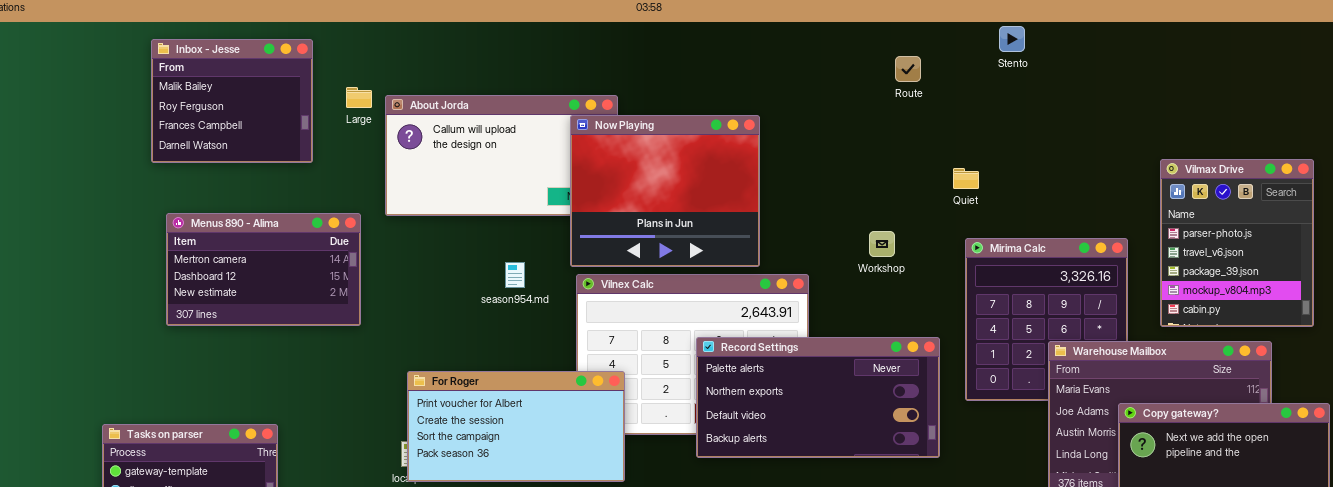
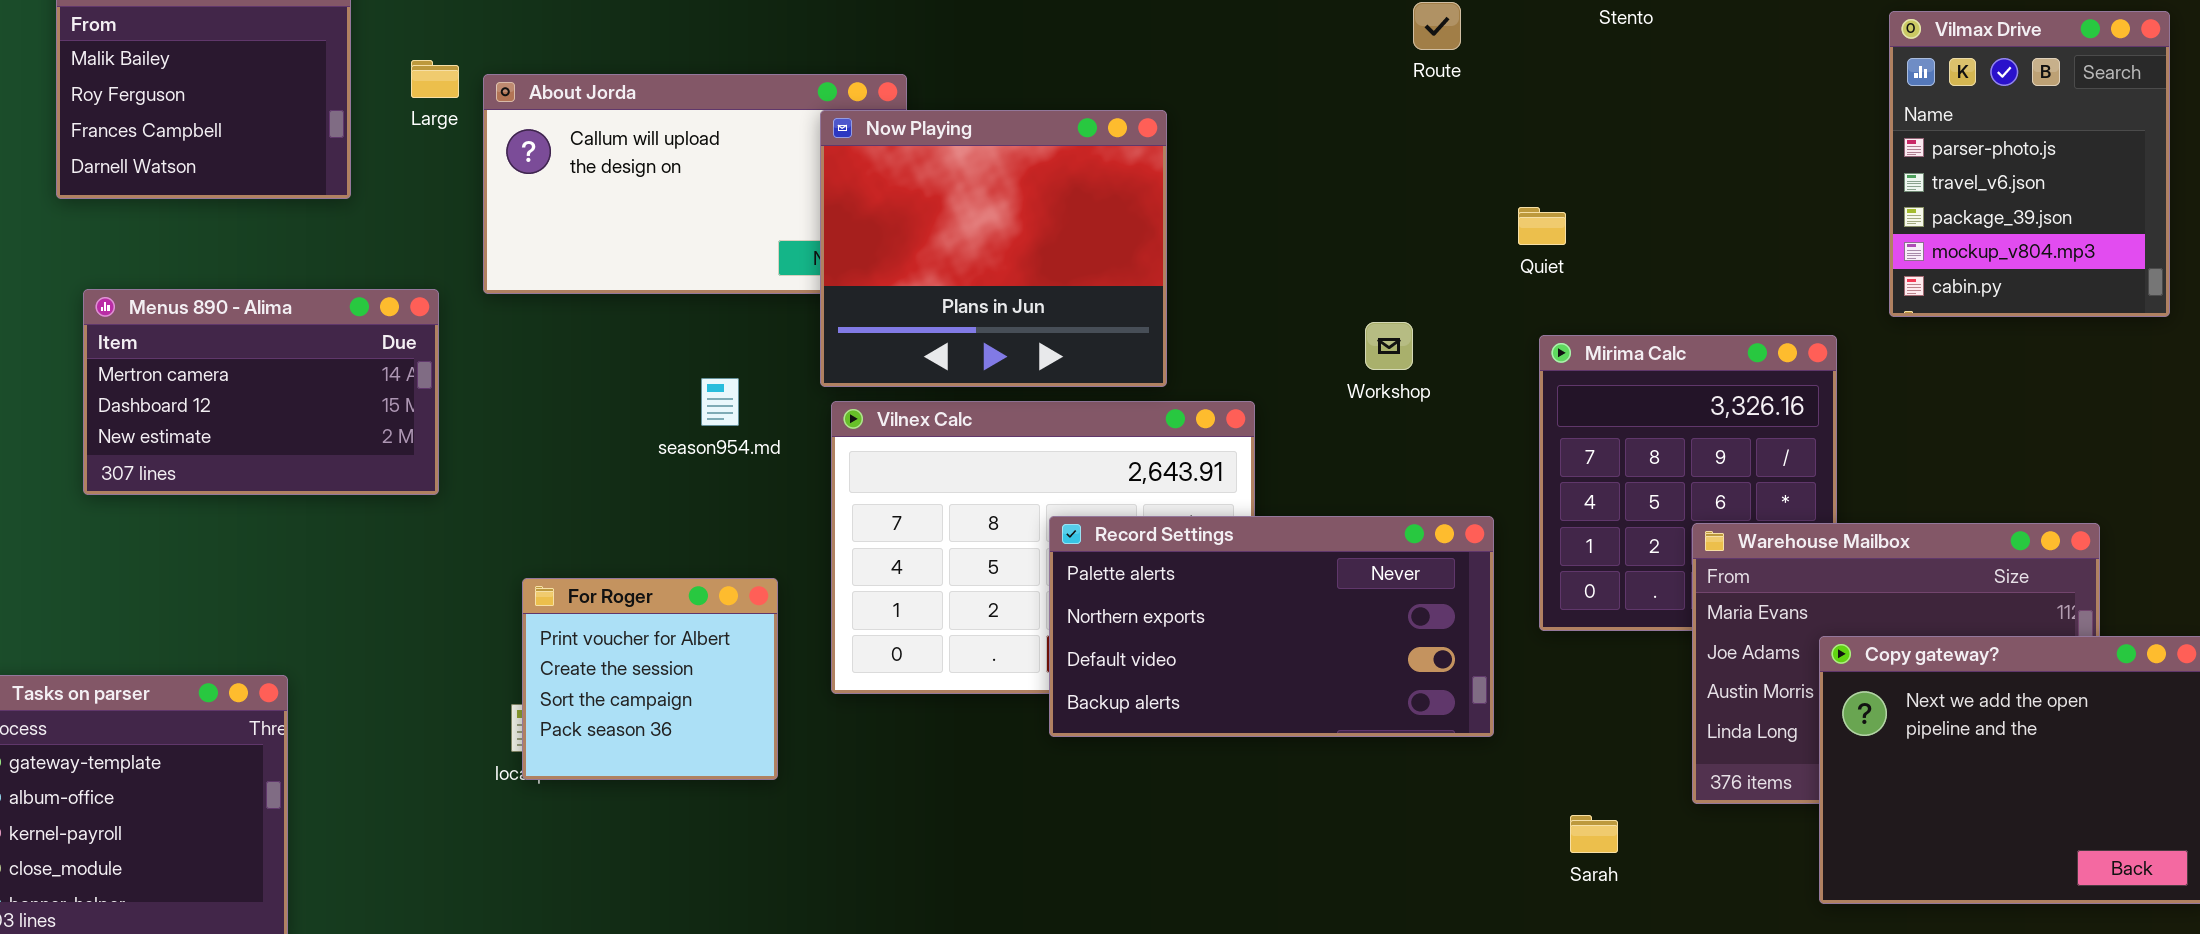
Vilmax Drive: [1160,159,1314,327] -> [1889,11,2170,317], moved
For Roger: [407,371,625,482] -> [522,578,778,780], resized

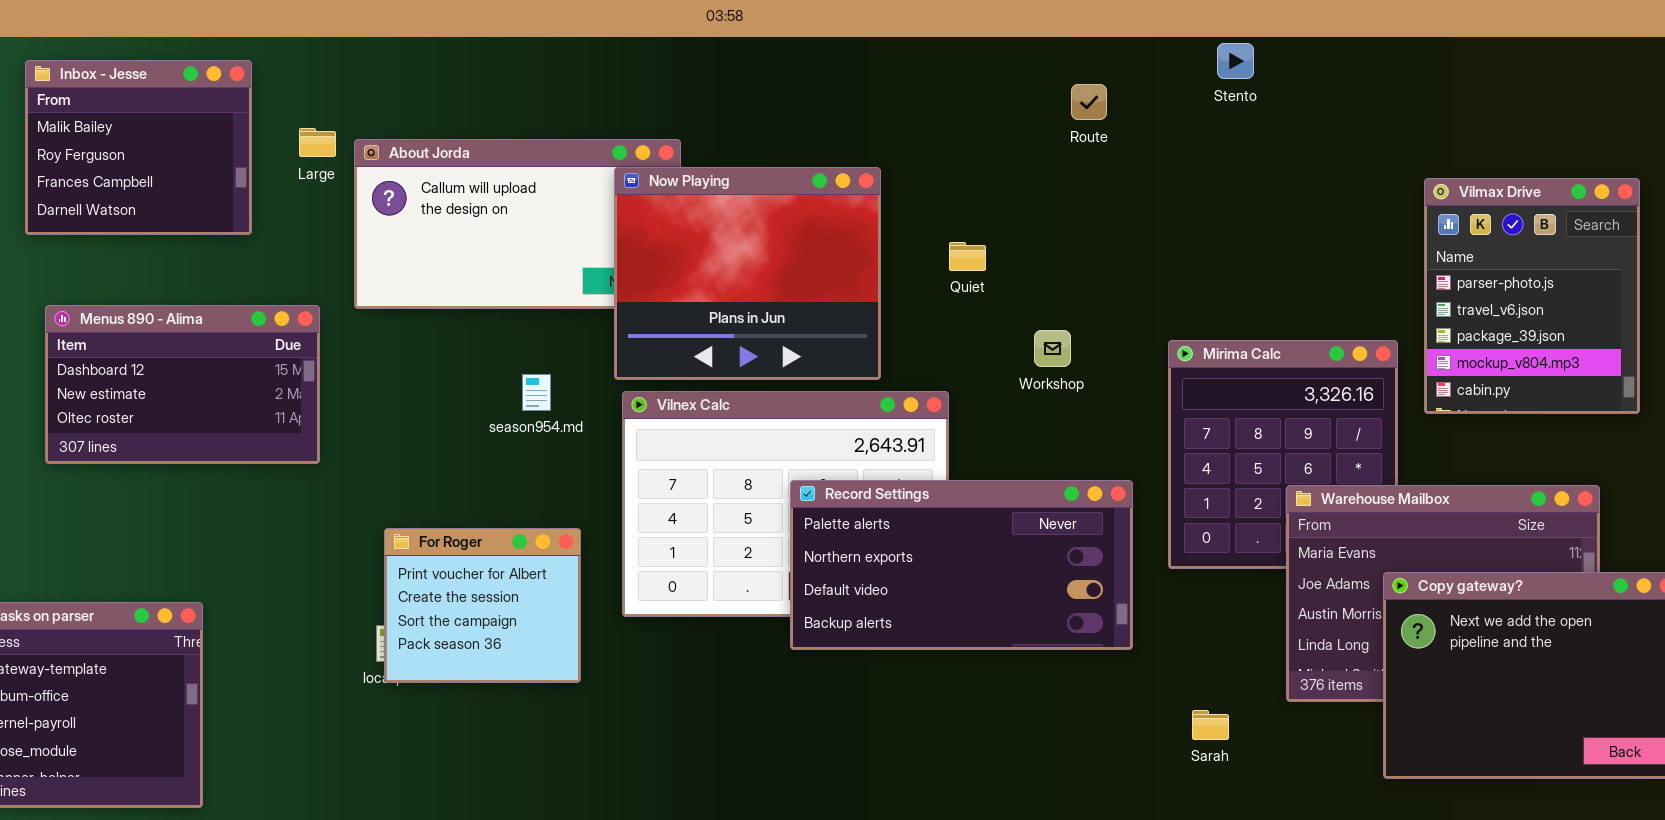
Vilmax Drive: [1889,11,2170,317] -> [1424,178,1640,414], moved
Quiet: [1518,207,1566,245] -> [949,242,986,271], moved
Menus 890 - Alima: [83,289,439,495] -> [45,305,320,464], scrolled down 1 row

